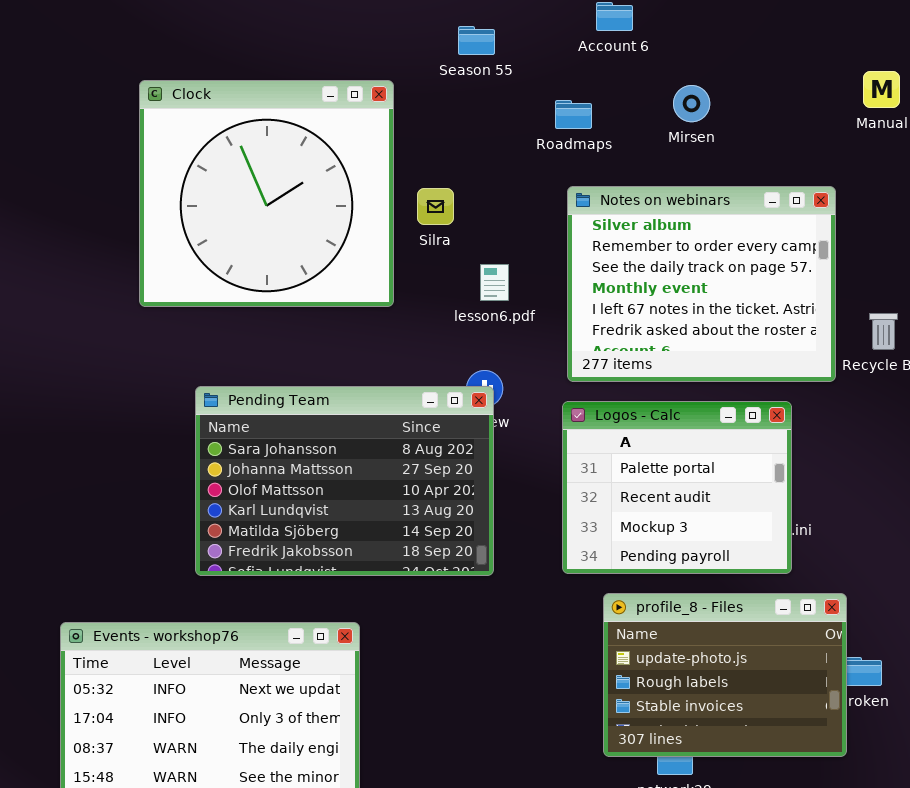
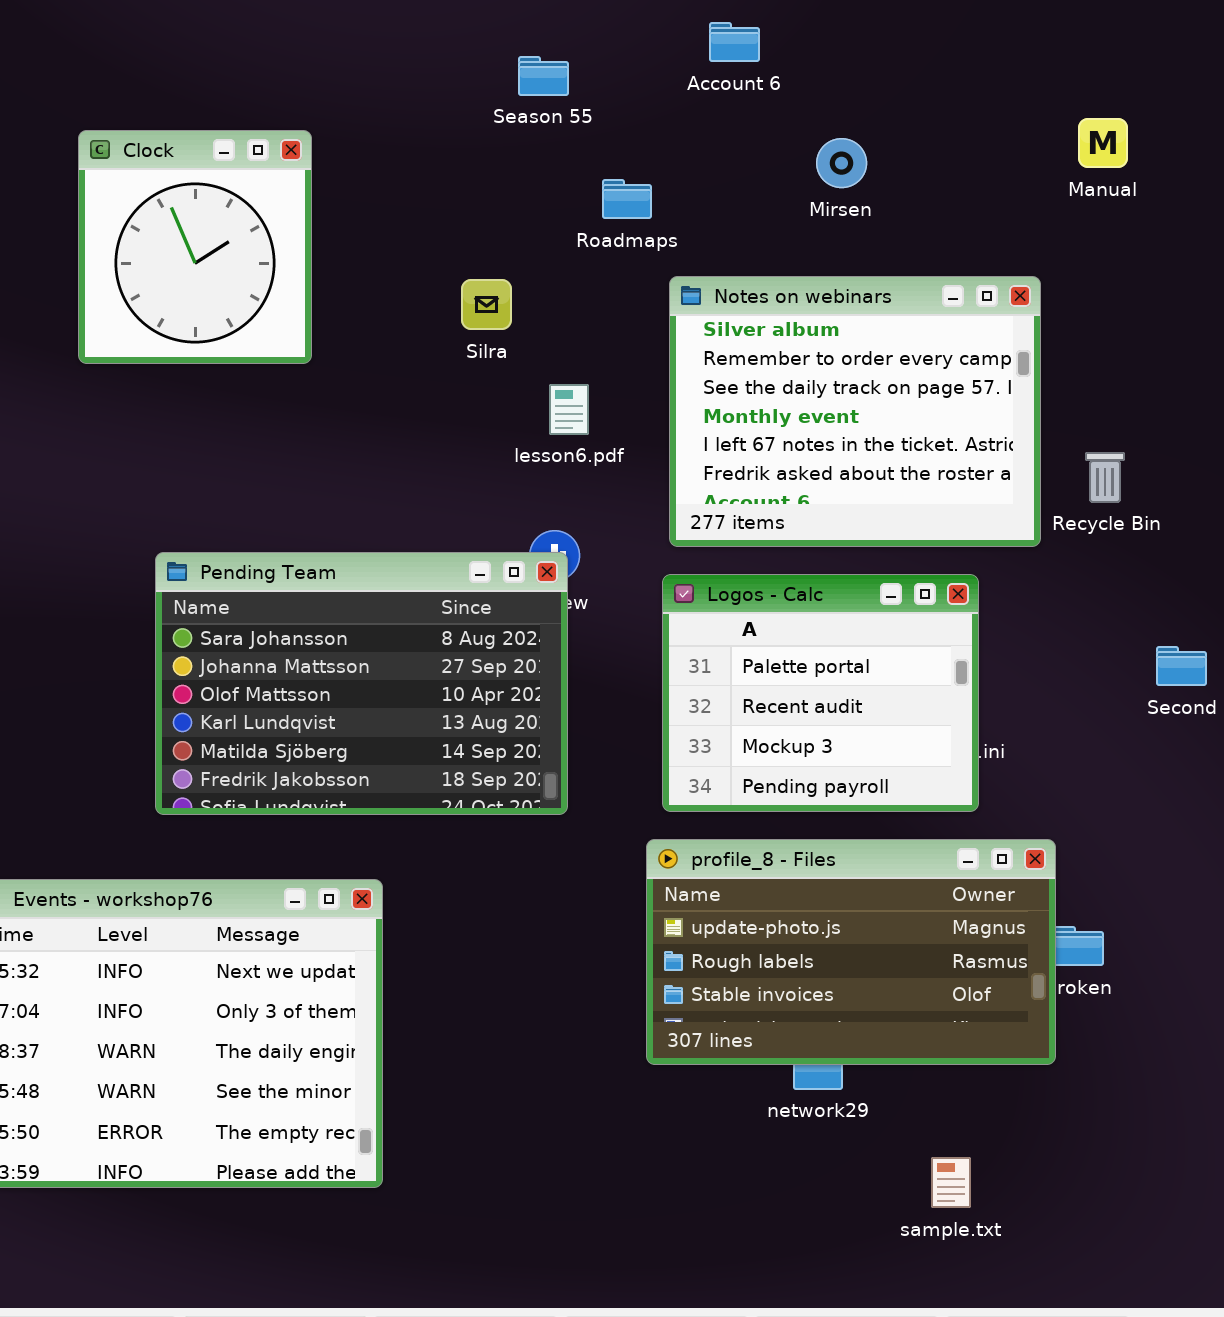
Clock: [139,80,394,307] -> [78,130,312,364], resized
Roadmaps: [555,100,592,129] -> [602,179,652,219], moved
profile_8 - Files: [603,593,847,757] -> [646,839,1056,1065], resized

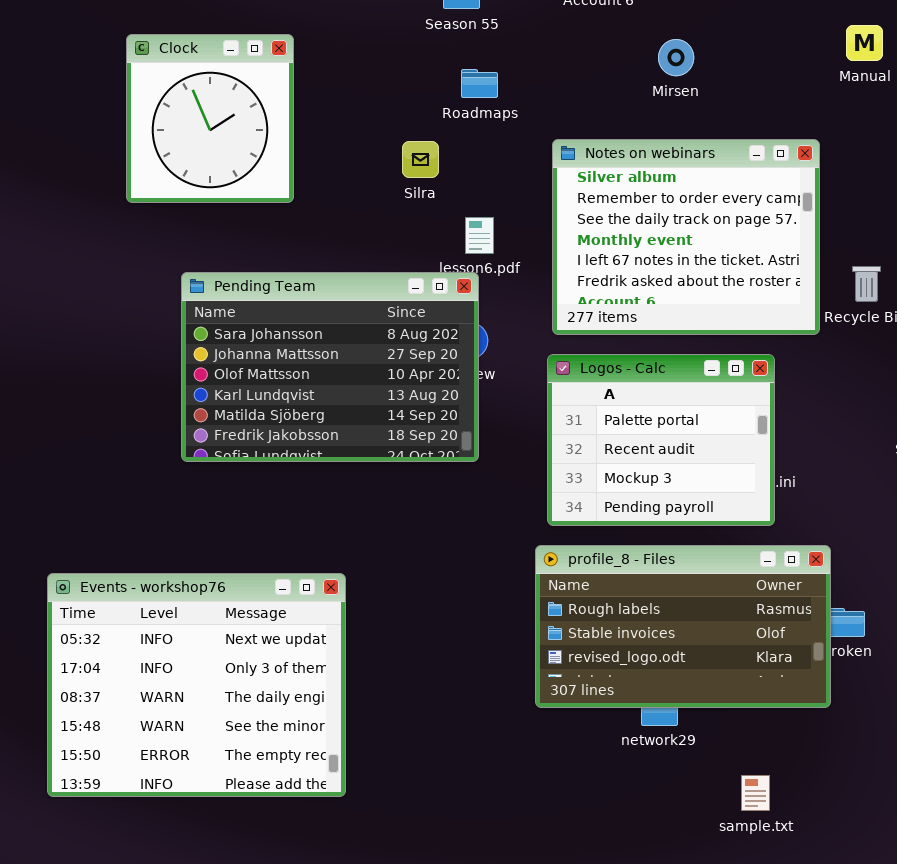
Roadmaps: [602,179,652,219] -> [461,69,498,98], moved
Pending Team: [155,552,568,815] -> [181,272,479,462], moved
profile_8 - Files: [646,839,1056,1065] -> [535,545,831,708], scrolled down 1 row

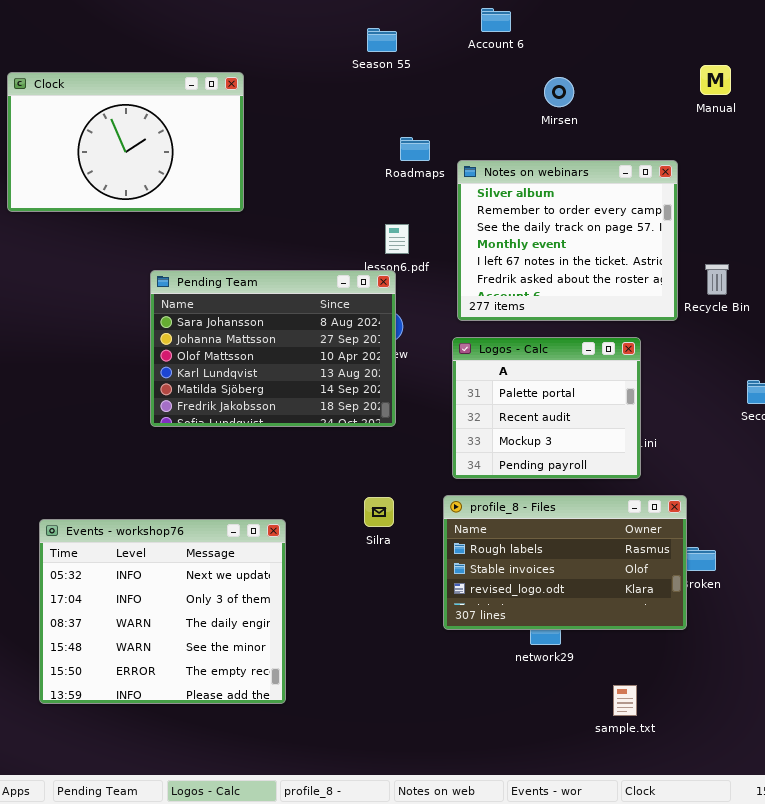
Clock: [126,34,294,203] -> [7,72,244,212], resized
Roadmaps: [461,69,498,98] -> [400,137,430,161], moved
Silra: [402,141,439,178] -> [364,497,394,527], moved

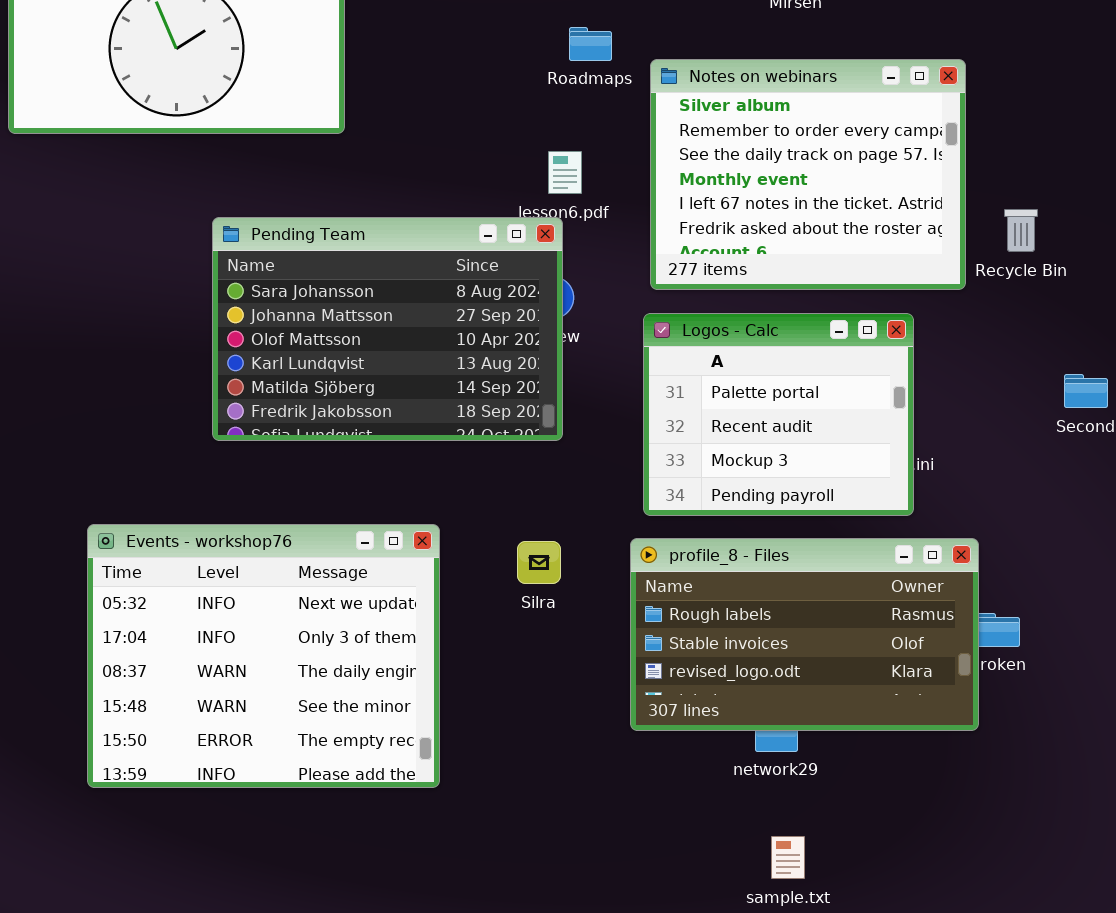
Events - workshop76: [39,519,286,704] -> [87,524,440,788], moved
sample.txt: [613,685,637,716] -> [771,836,805,879], moved

